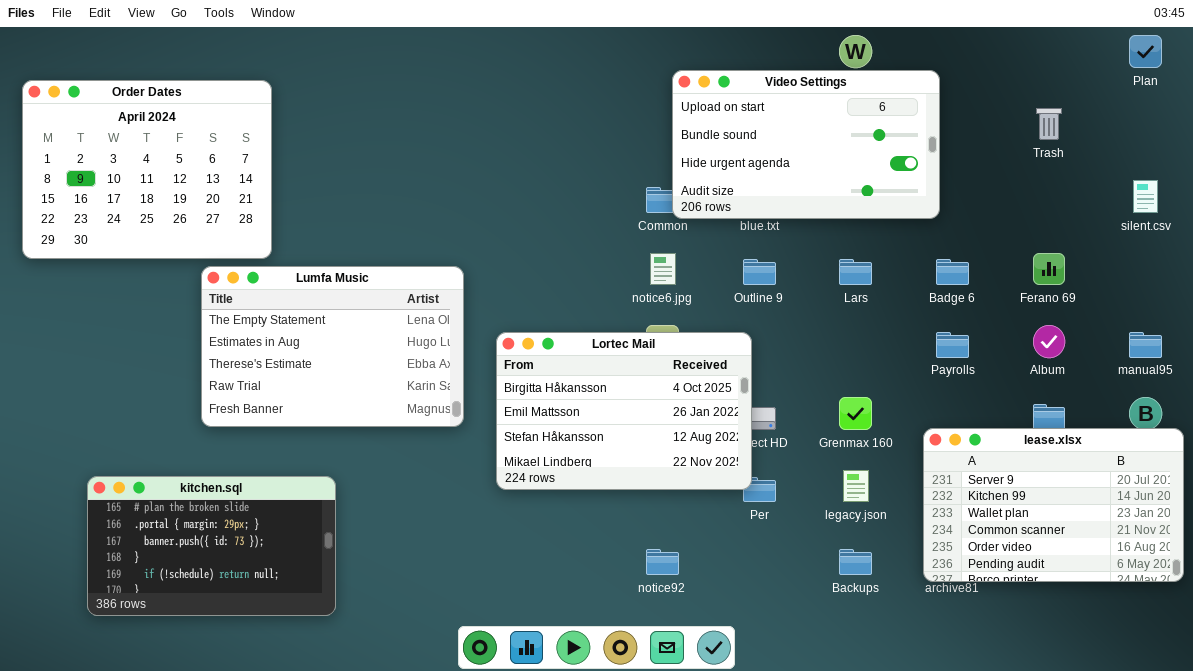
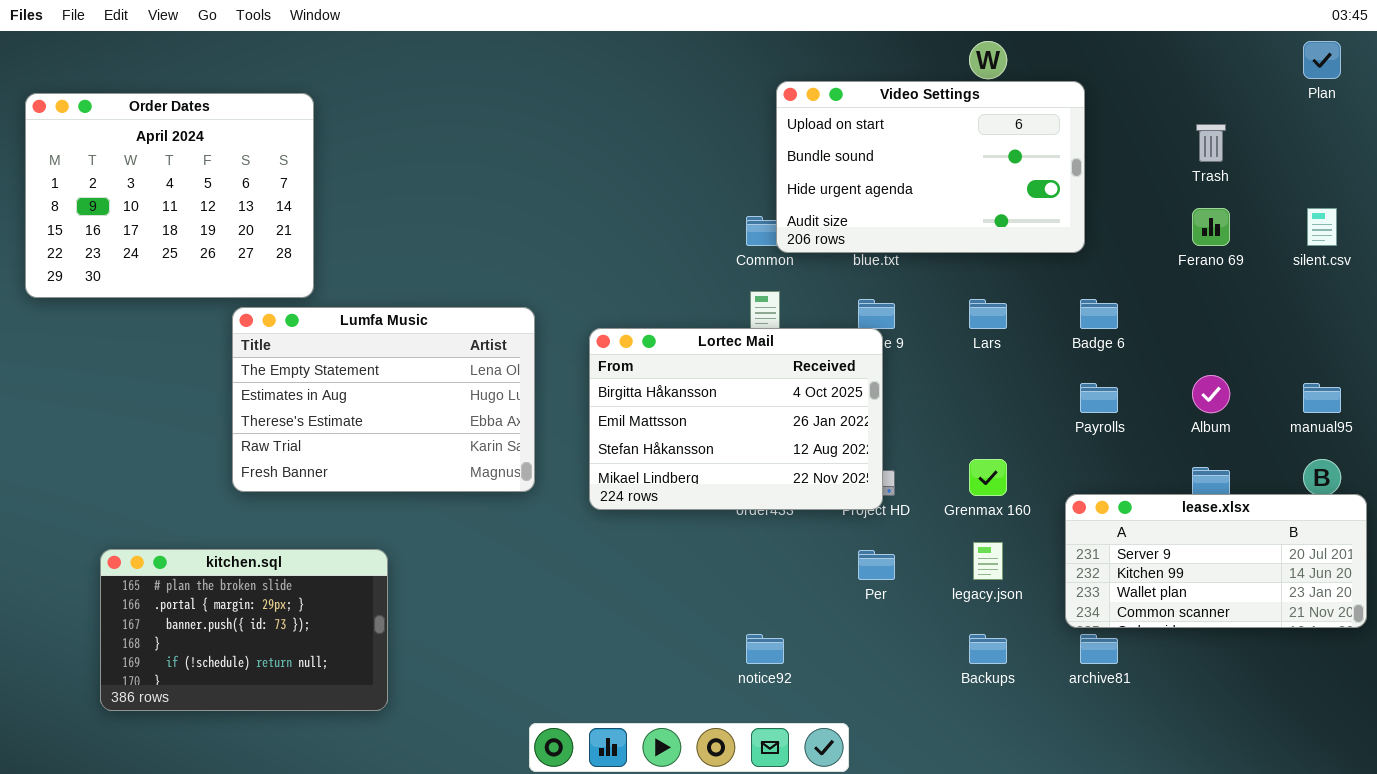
Ferano 69: [1033,253,1065,285] -> [1192,208,1230,246], moved
Lortec Mail: [496,332,752,490] -> [589,328,883,510], moved
lease.xlsx: [923,428,1184,582] -> [1065,494,1367,628], resized

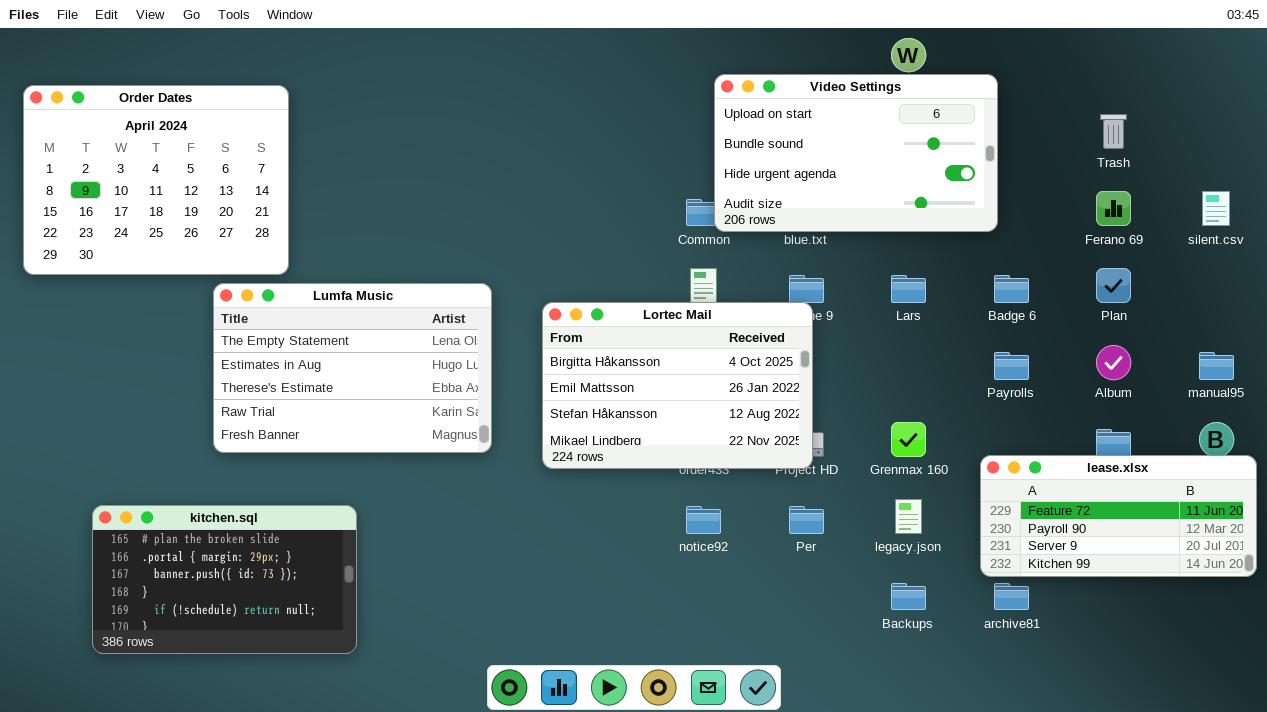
Plan: [1303,41,1341,79] -> [1096,268,1131,303], moved
lease.xlsx: [1065,494,1367,628] -> [980,455,1257,577], scrolled up 2 rows
notice92: [746,634,784,664] -> [686,506,721,534], moved

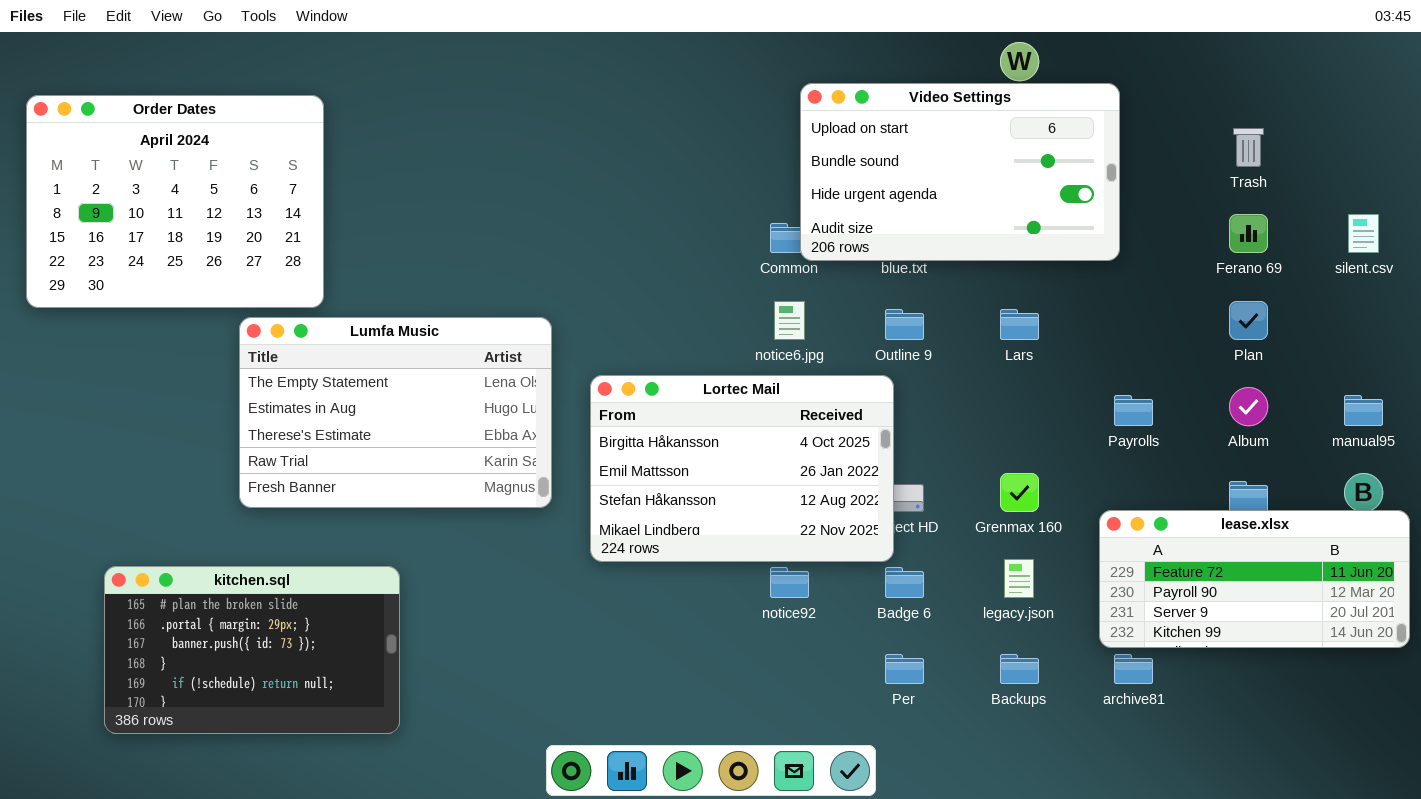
Badge 6: [994,275,1029,303] -> [885,567,924,598], moved
Lortec Mail: [542,302,813,469] -> [590,375,894,562], moved
Per: [789,506,824,534] -> [885,654,924,684], moved

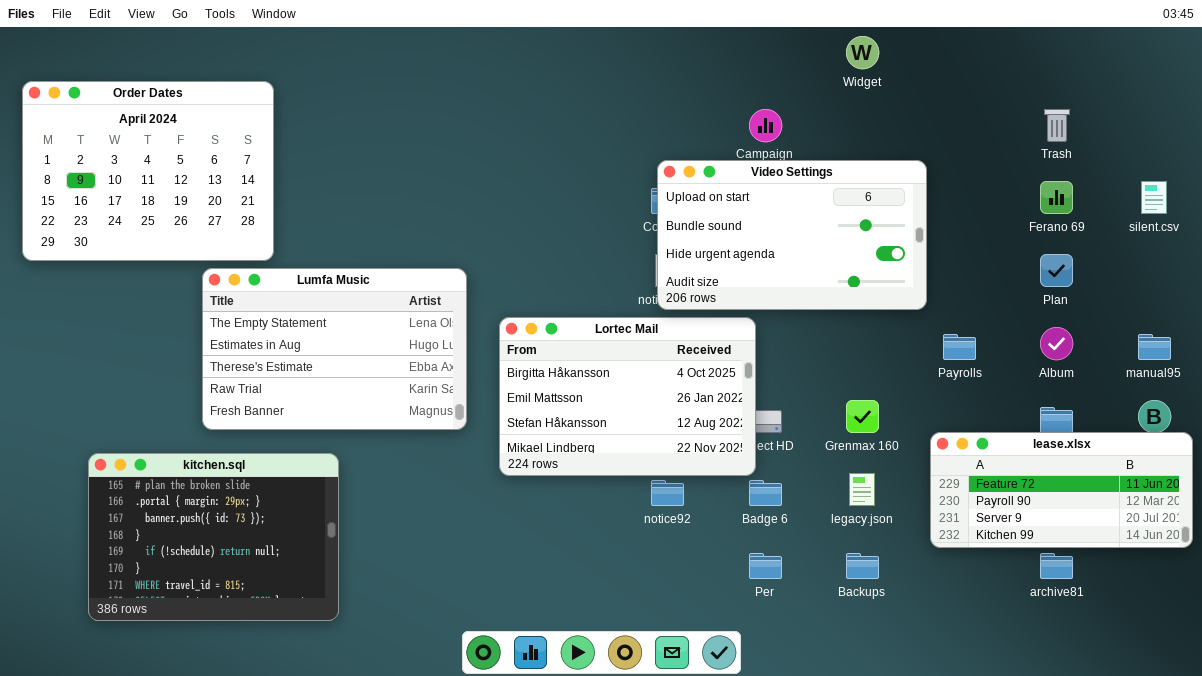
Video Settings: [800,83,1120,261] -> [657,160,927,310], moved
kitchen.sql: [104,566,400,734] -> [88,453,339,621], resized
archive81: [1114,654,1153,684] -> [1040,553,1073,579], moved

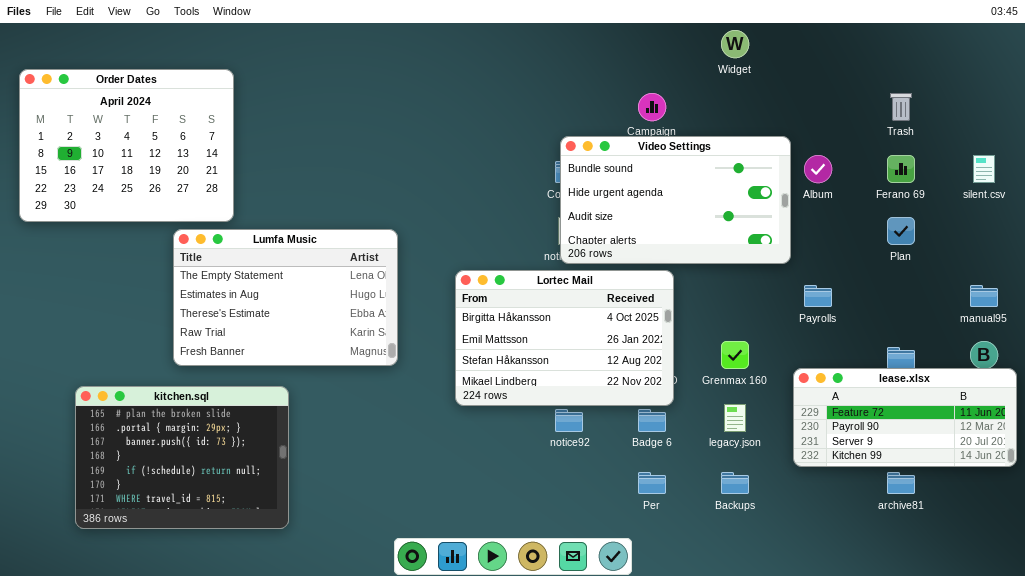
Video Settings: [657,160,927,310] -> [560,136,791,264], scrolled down 1 row
Lortec Mail: [499,317,756,476] -> [455,270,674,406], moved
Album: [1040,327,1073,360] -> [804,155,832,183], moved

